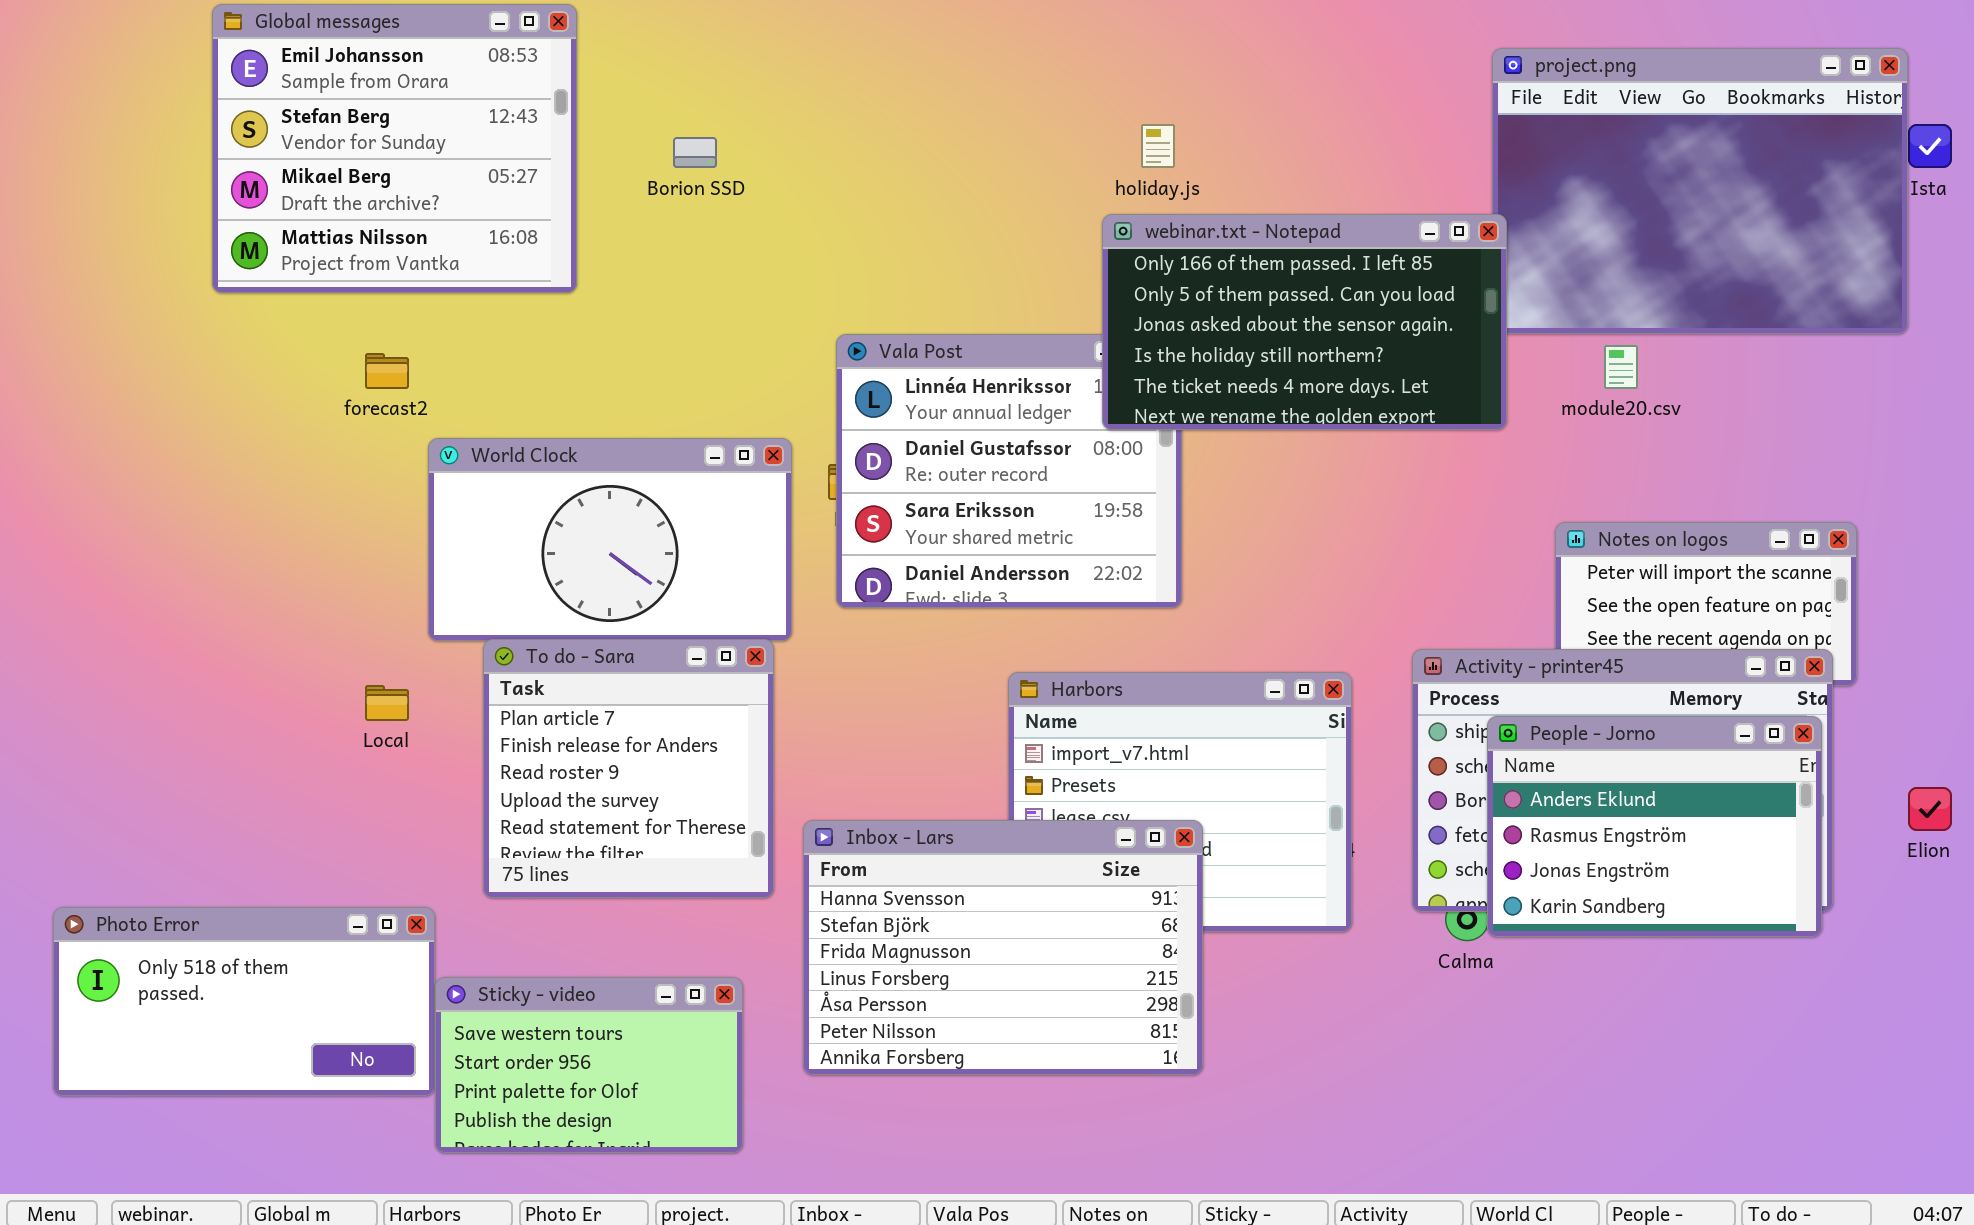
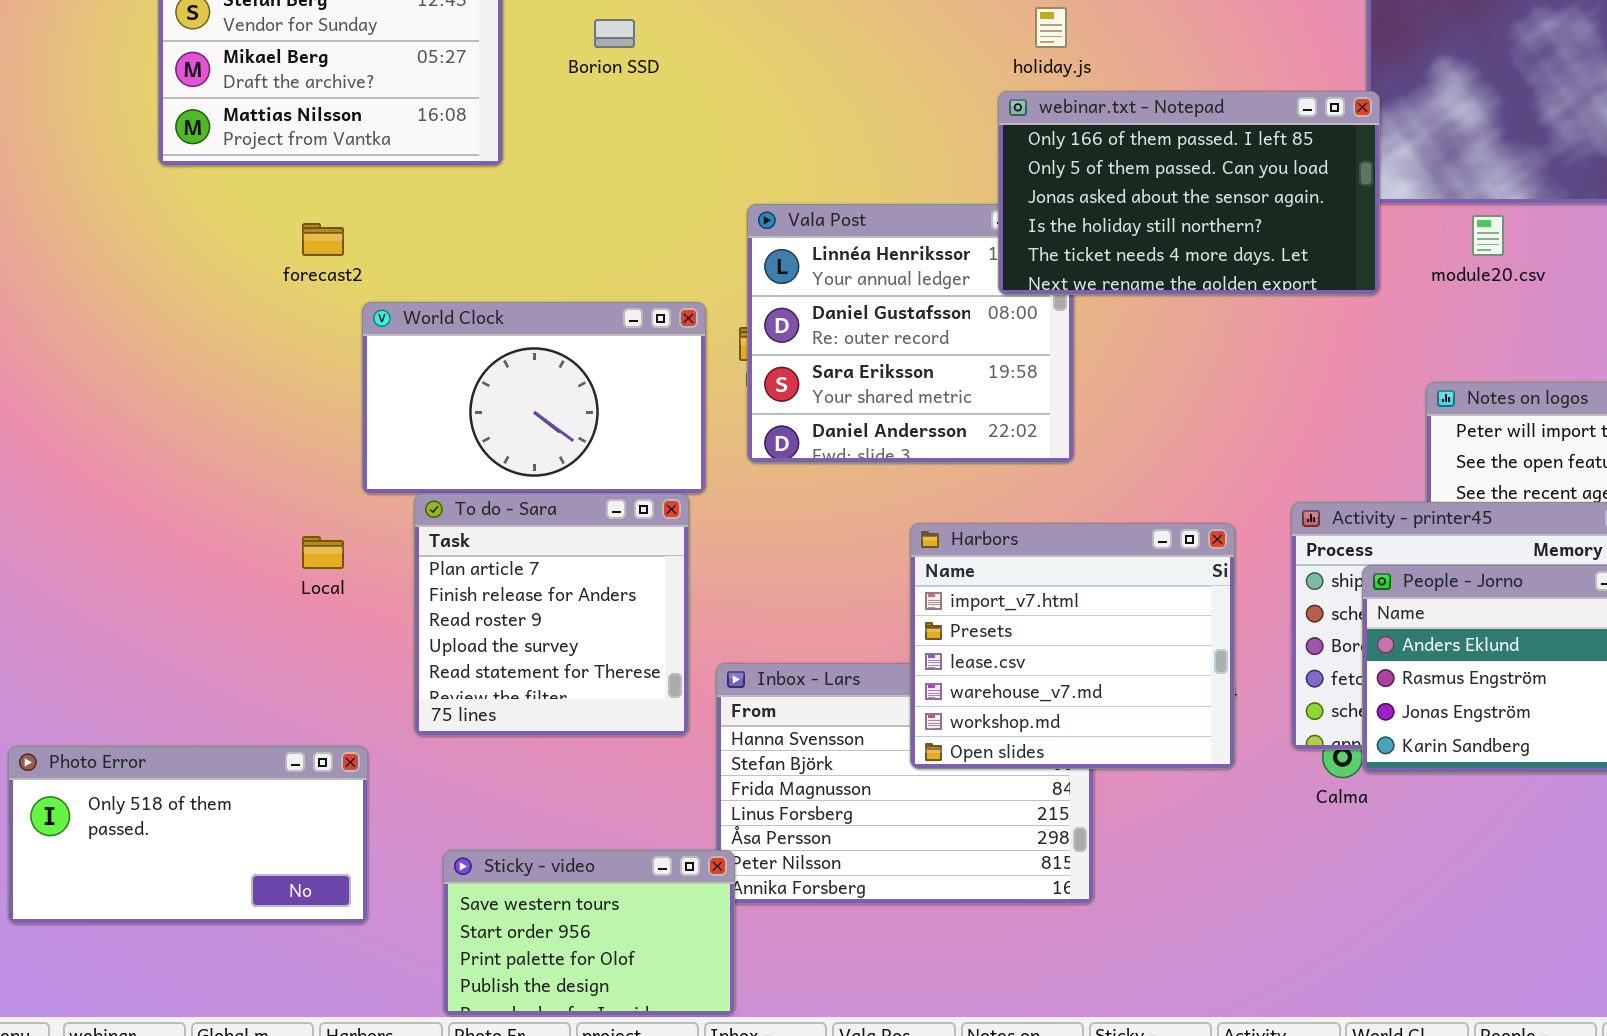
Harbors: [1008,672,1352,932] -> [910,523,1235,769], raised
Sticky - video: [435,977,743,1153] -> [443,850,735,1016], moved

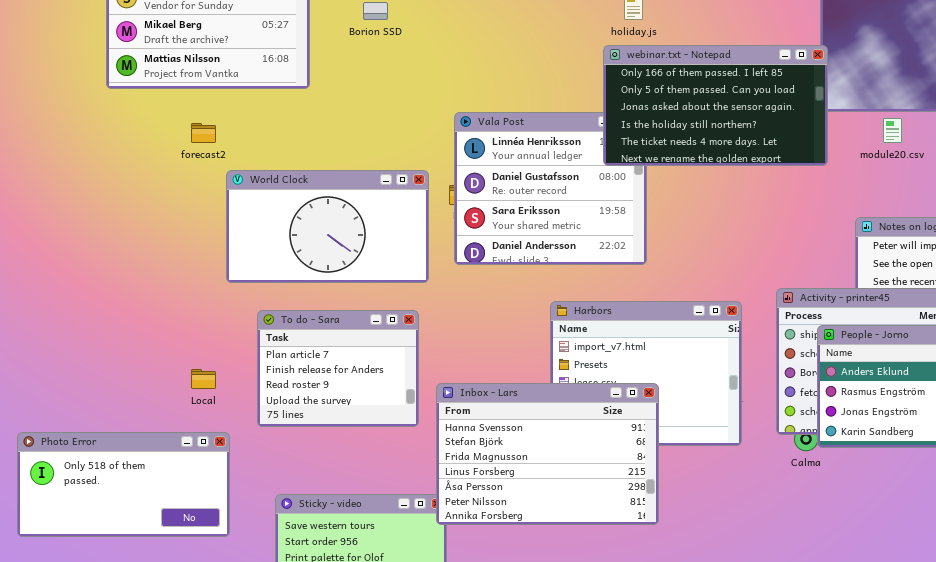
To do - Sara: [414,493,689,736] -> [257,310,419,427], resized
Local: [302,536,344,569] -> [191,369,216,389], moved
Inbox - Lars: [716,663,1094,904] -> [436,383,659,525], raised

